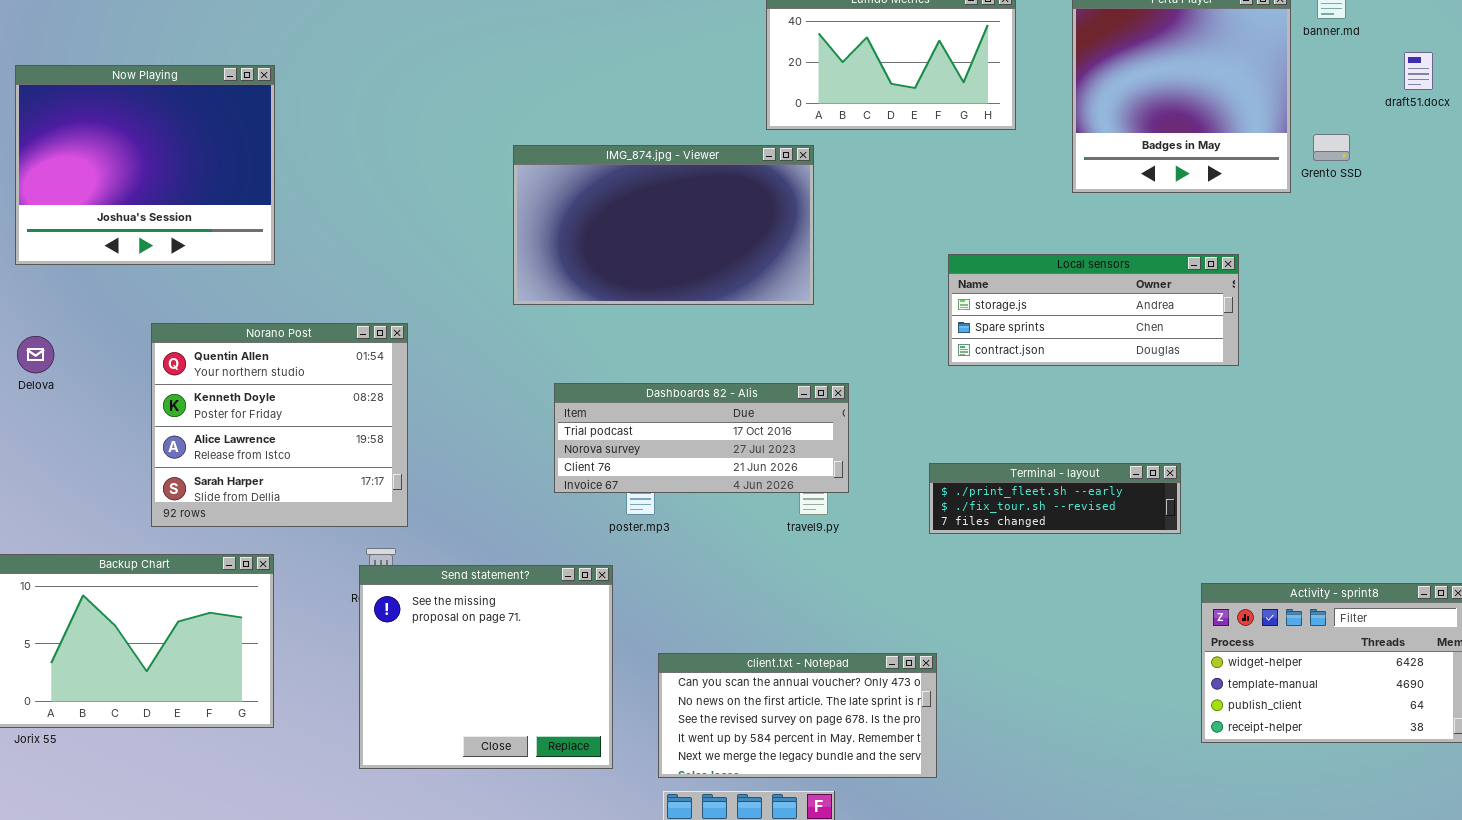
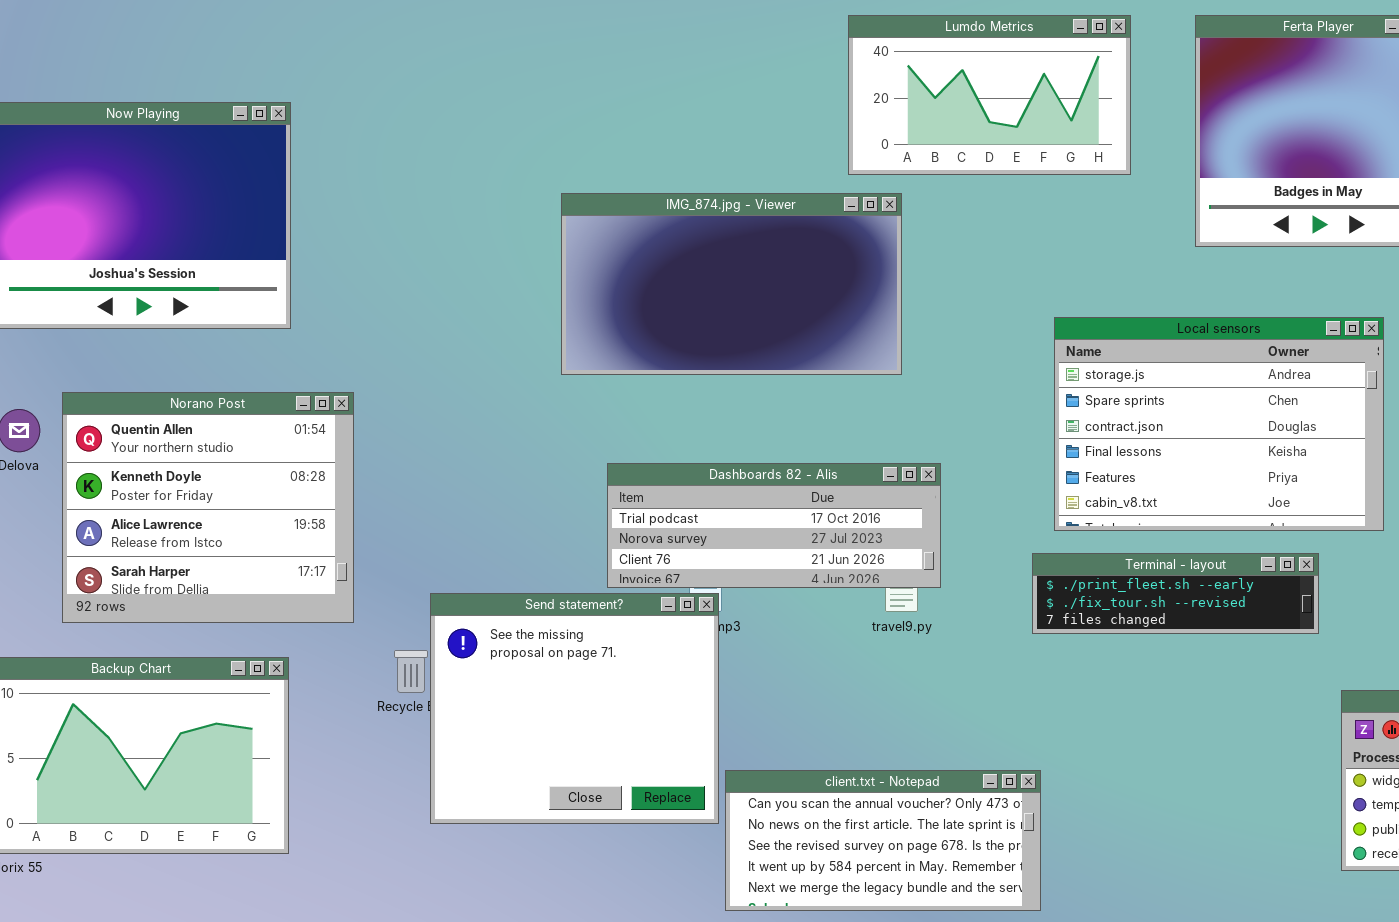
Local sensors: [948,254,1239,366] -> [1054,317,1384,531], resized
Norano Post: [151,323,408,527] -> [62,392,354,623], moved
Send statement?: [359,565,613,769] -> [430,593,719,824], moved

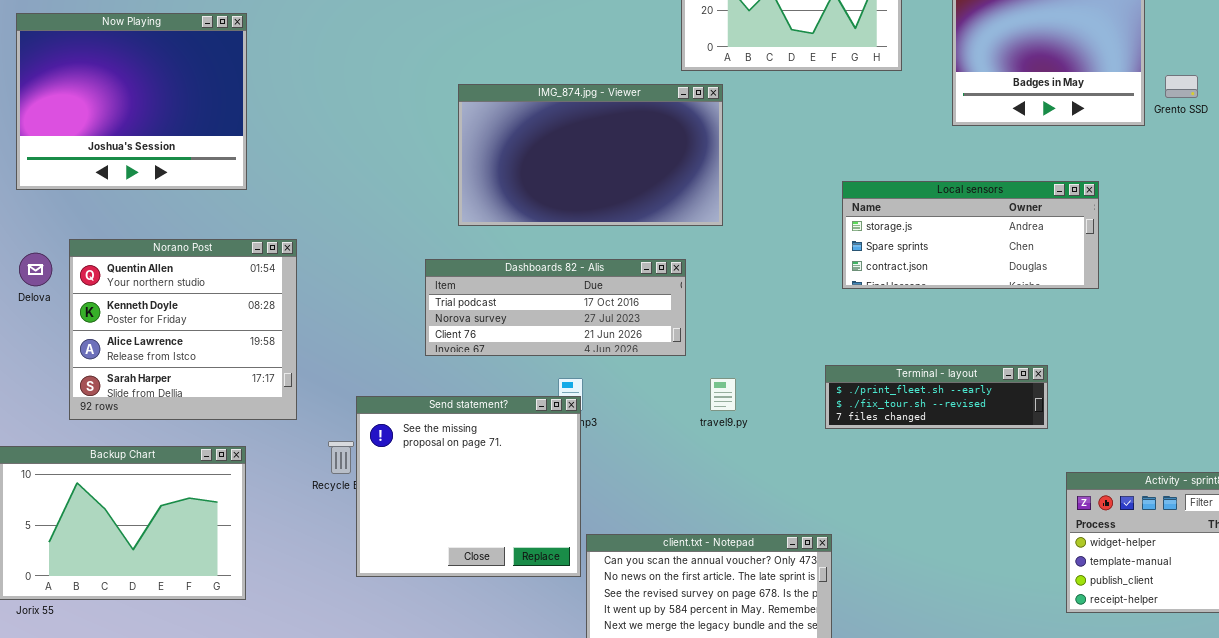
Local sensors: [1054,317,1384,531] -> [842,181,1099,289], resized
Dashboards 82 - Alis: [607,463,941,588] -> [425,259,686,356], moved

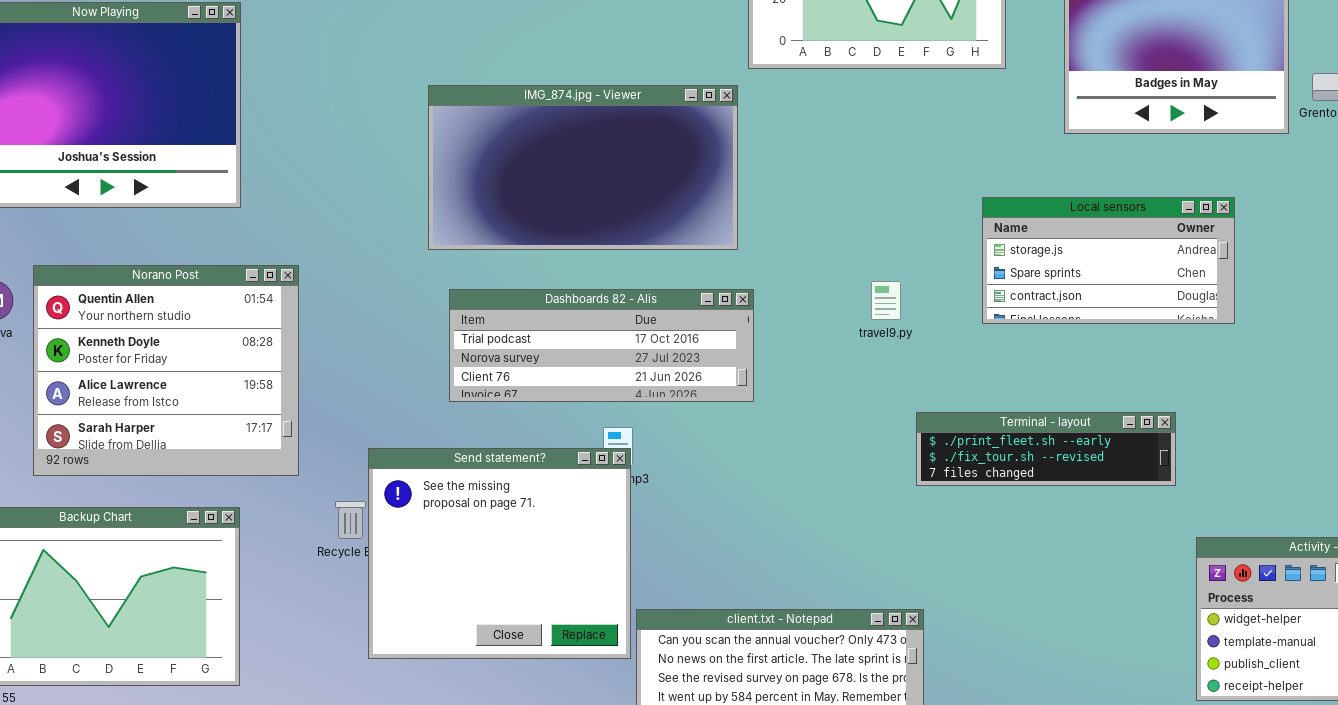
IMG_874.jpg - Viewer: [458,84,723,226] -> [428,85,738,250], moved
Local sensors: [842,181,1099,289] -> [982,197,1235,324], resized
travel9.py: [710,378,736,411] -> [871,281,901,320], moved

